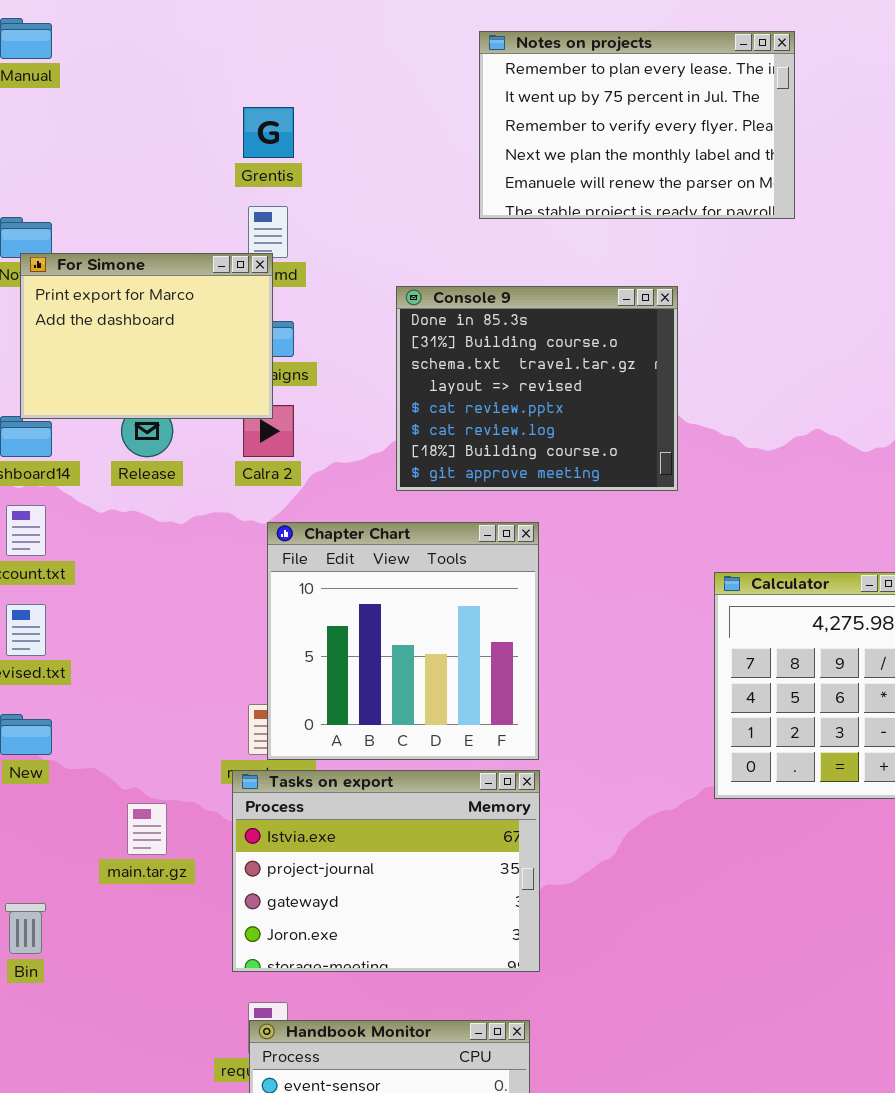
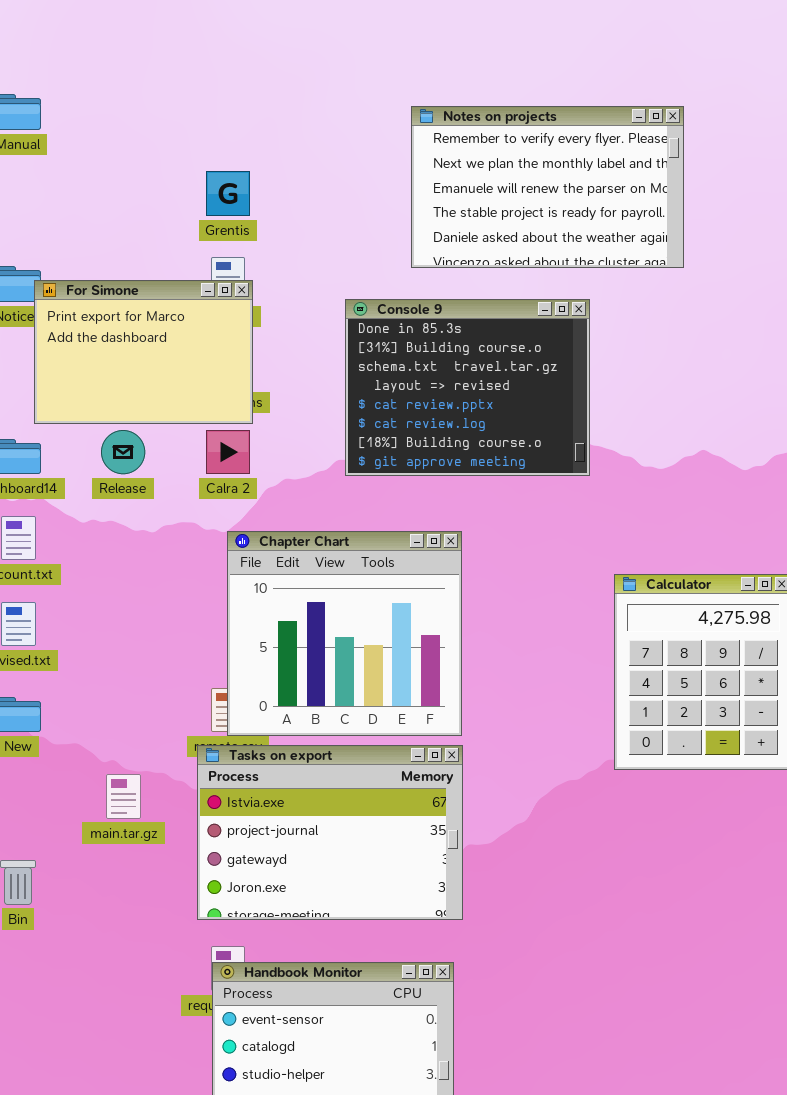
Notes on projects: [479,31,795,219] -> [411,106,684,268], scrolled down 2 rows
For Simone: [20,253,273,419] -> [34,280,253,424], moved
Console 9: [396,286,678,491] -> [345,299,590,476], moved

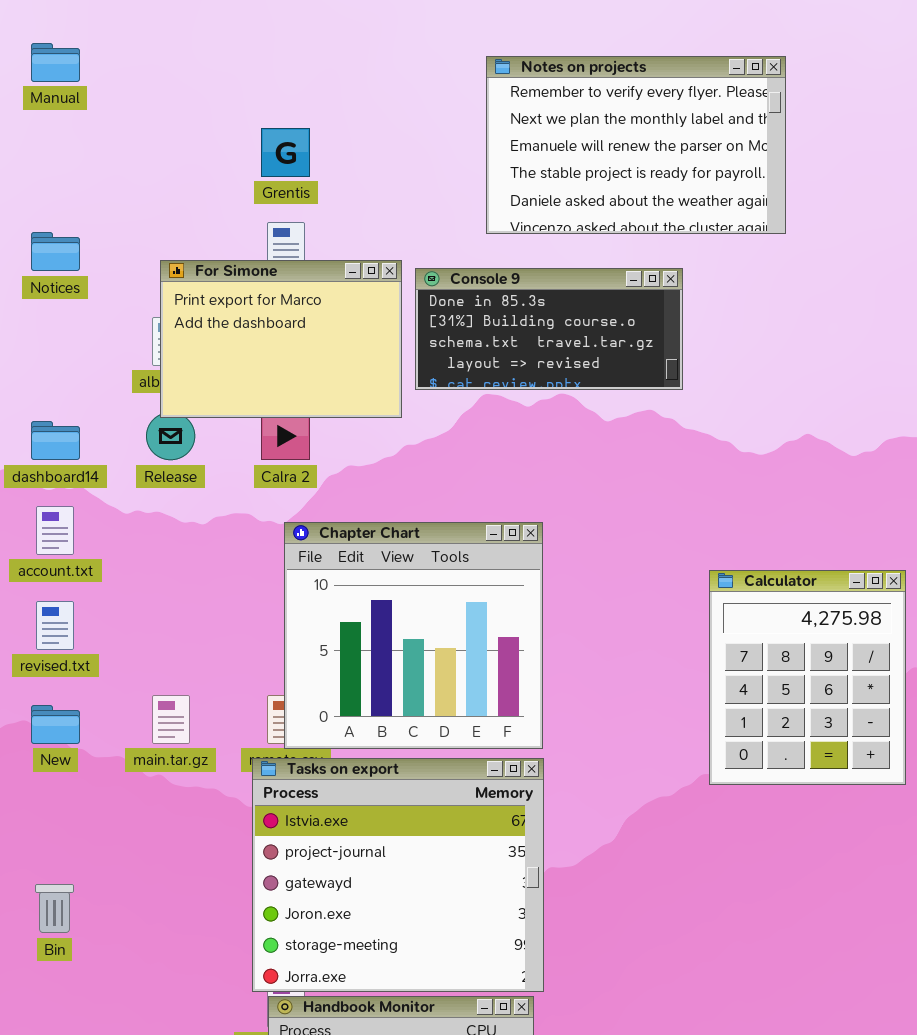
For Simone: [34,280,253,424] -> [160,260,402,418], moved
Console 9: [345,299,590,476] -> [415,268,683,390], resized
Tasks on export: [197,745,463,920] -> [252,758,544,992], resized
main.tar.gz: [106,774,141,819] -> [152,695,190,744], moved

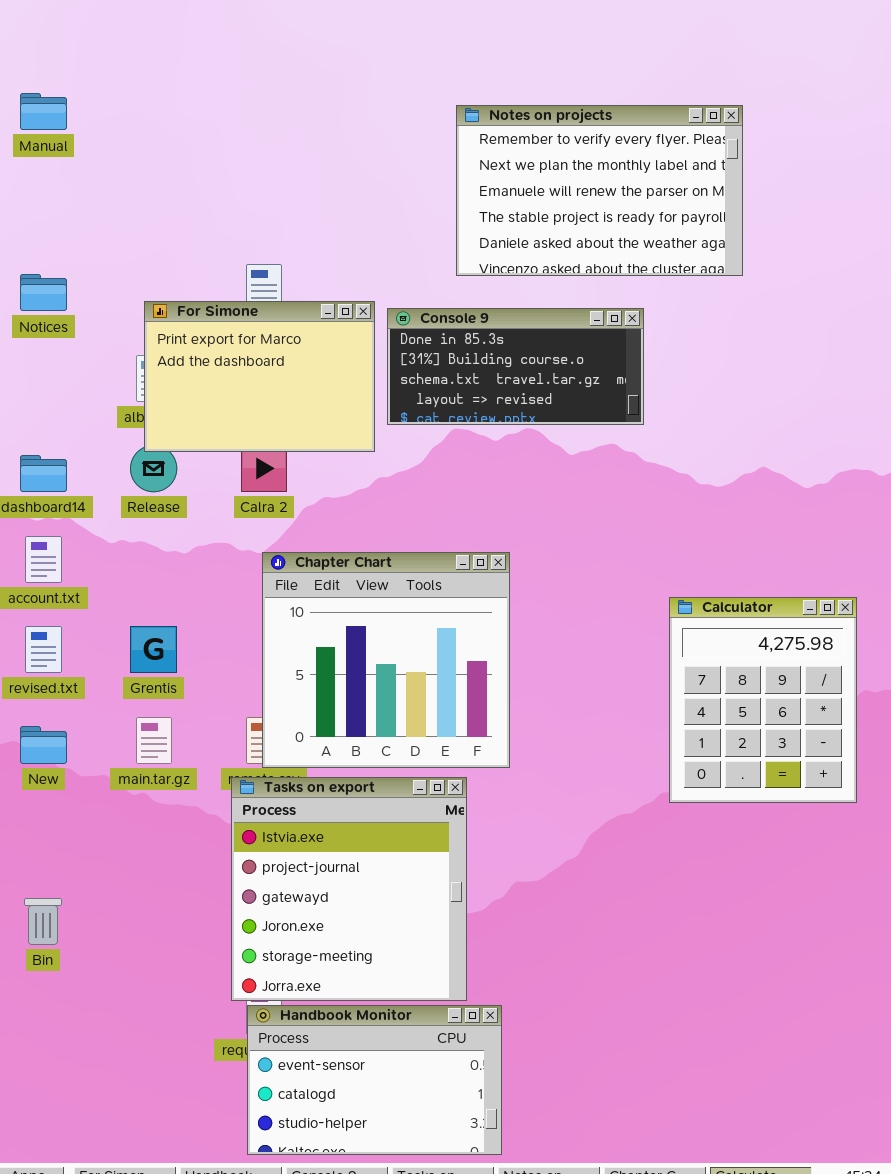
Grentis: [261,128,310,177] -> [130,626,177,673], moved
Tasks on export: [252,758,544,992] -> [231,777,467,1001], resized

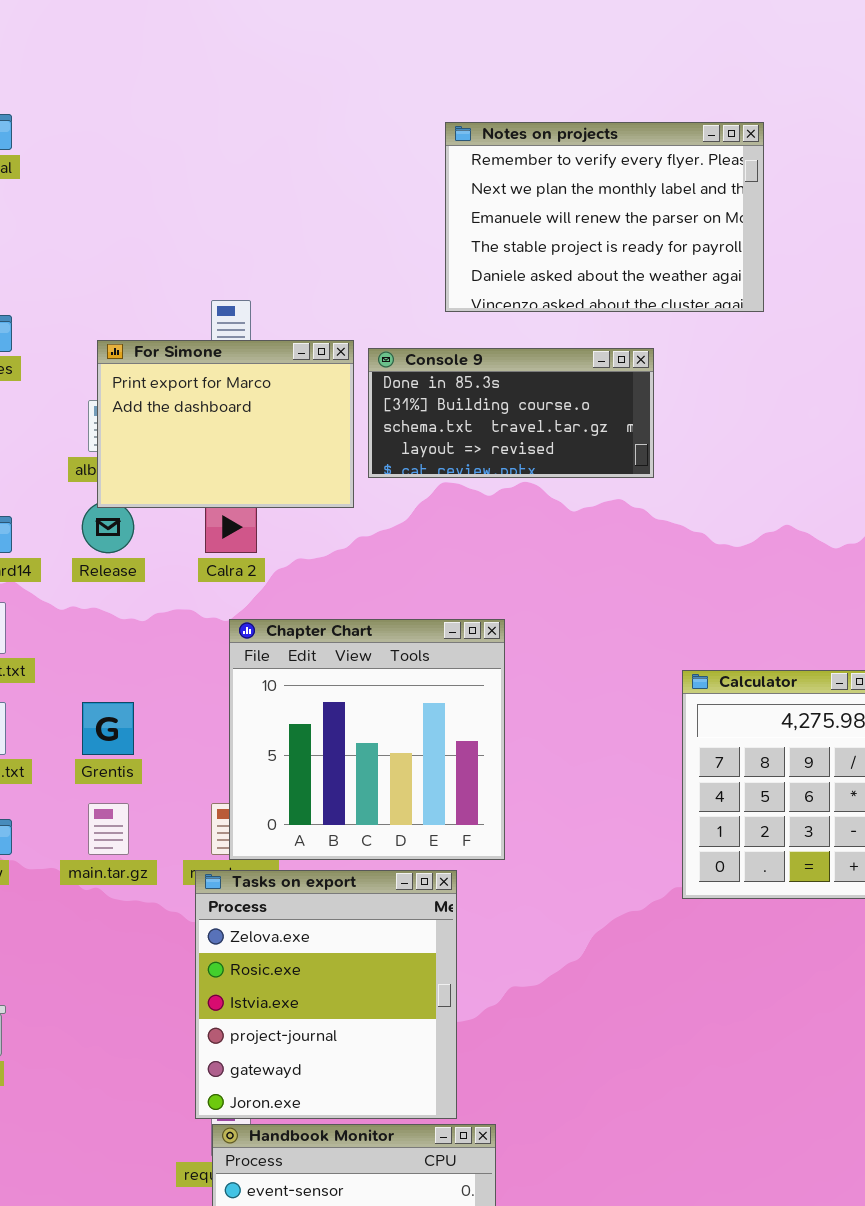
Tasks on export: [231,777,467,1001] -> [195,870,457,1119], scrolled up 2 rows

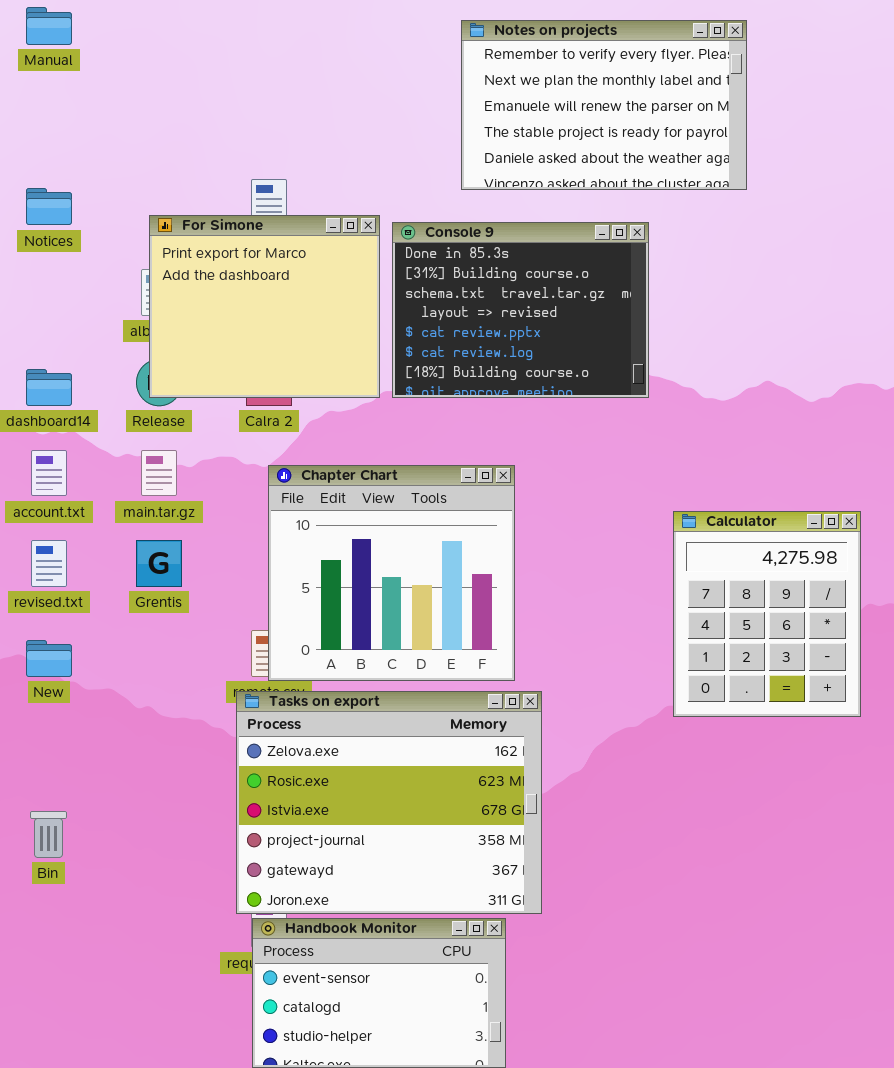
For Simone: [97,340,354,508] -> [149,215,380,398], resized
Console 9: [368,348,654,478] -> [392,222,649,398], resized
main.tar.gz: [88,803,129,855] -> [141,450,177,496], moved
Tasks on export: [195,870,457,1119] -> [236,691,542,914], resized

